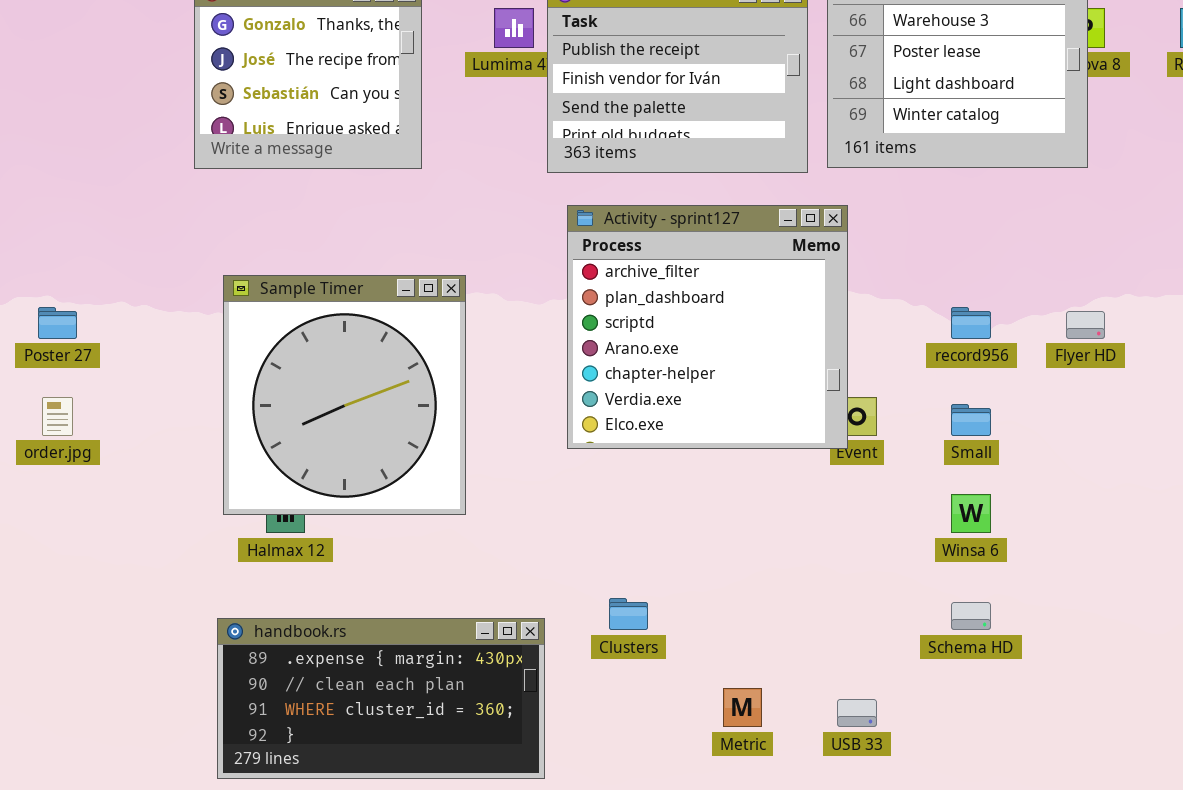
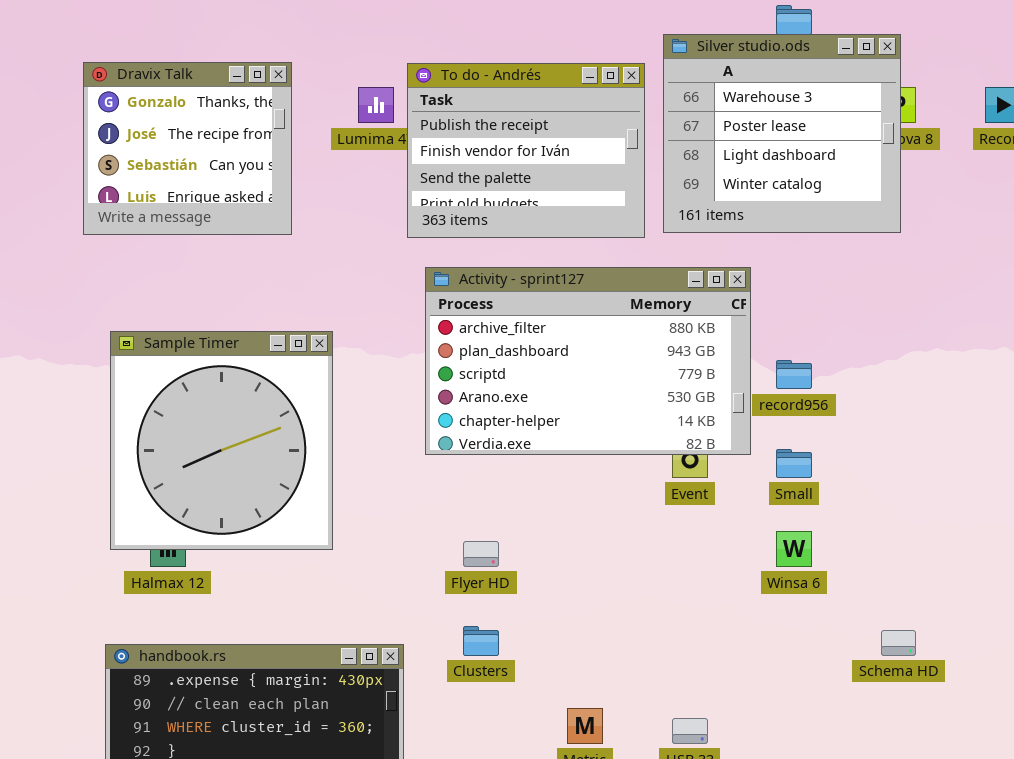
Activity - sprint127: [567,205,848,449] -> [425,267,751,455], resized
Flyer HD: [1066,311,1105,339] -> [463,541,499,567], moved
Schema HD: [951,602,991,630] -> [881,630,916,656], moved

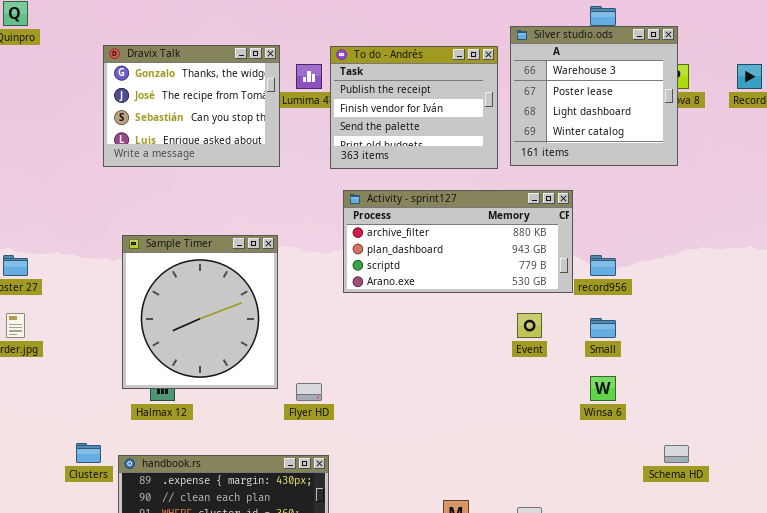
Dravix Talk: [83,62,292,235] -> [103,45,280,167], resized
Activity - sprint127: [425,267,751,455] -> [343,190,573,293], resized
Flyer HD: [463,541,499,567] -> [296,383,322,401], moved
Clusters: [463,626,499,656] -> [76,443,101,463], moved

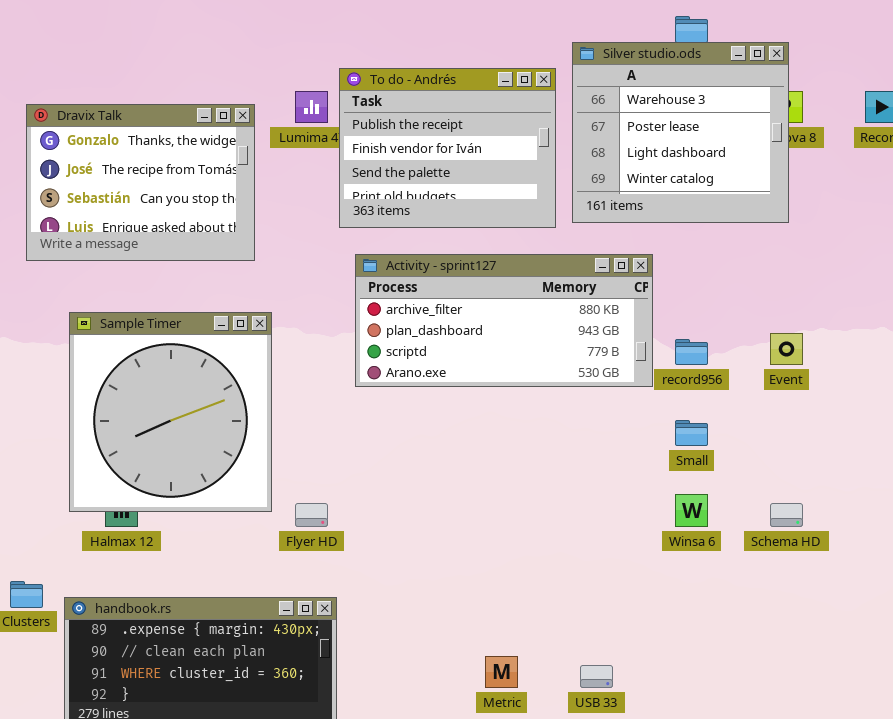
Dravix Talk: [103,45,280,167] -> [26,104,255,261], moved
Event: [517,313,542,338] -> [770,333,803,365], moved
Schema HD: [664,445,689,463] -> [770,503,803,527], moved

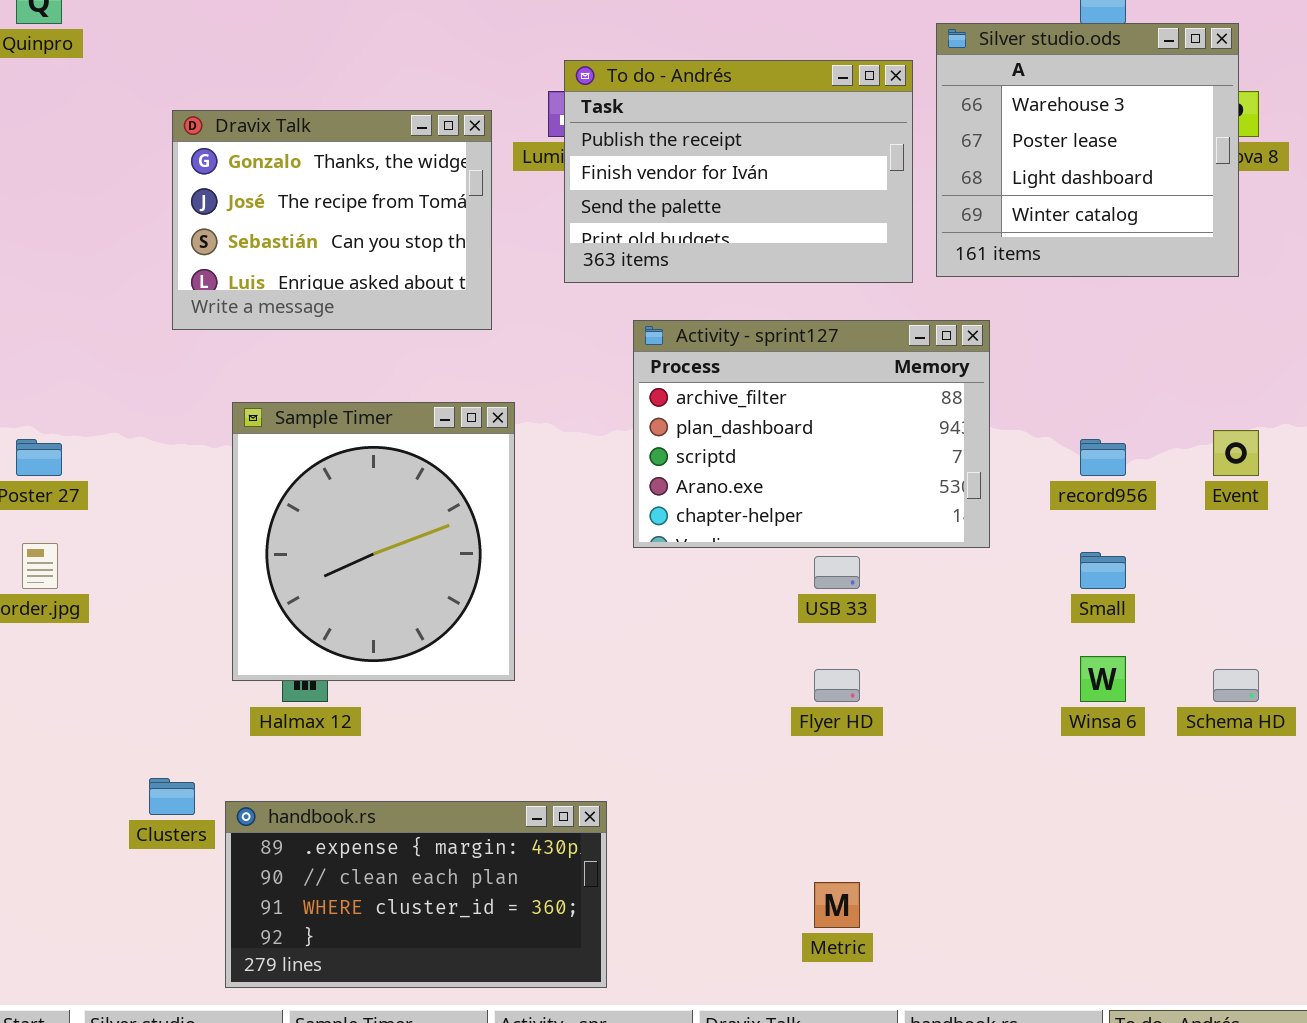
To do - Andrés: [339,68,556,228] -> [564,60,913,283], resized
Activity - sprint127: [355,254,653,387] -> [633,320,990,548], resized
Flyer HD: [295,503,328,527] -> [814,669,860,702], moved
USB 33: [580,665,613,688] -> [814,556,860,589], moved

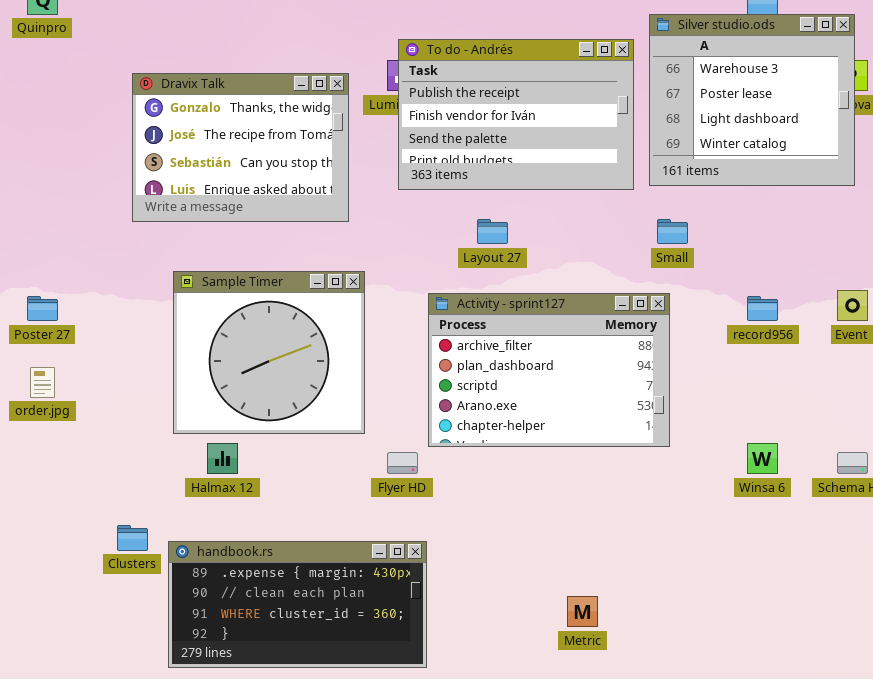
Activity - sprint127: [633,320,990,548] -> [428,293,670,447], moved
Sample Timer: [232,402,515,681] -> [173,271,365,434], resized
Small: [1080,552,1126,589] -> [657,219,688,244], moved
Flyer HD: [814,669,860,702] -> [387,452,418,474], moved

